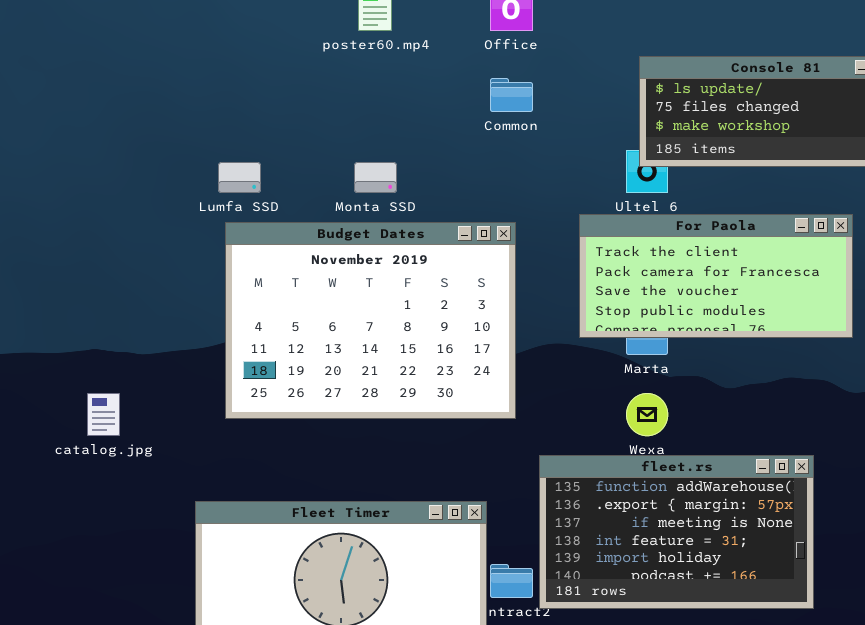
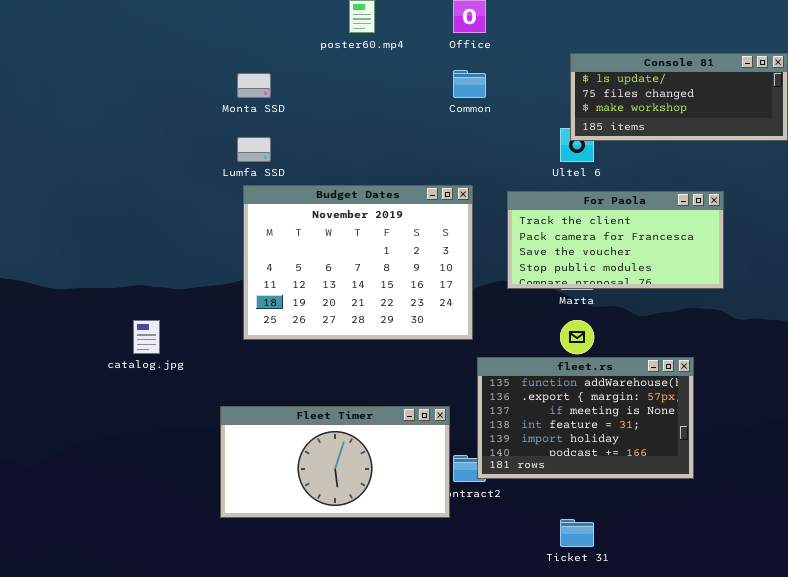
Monta SSD: [354,162,397,193] -> [237,73,271,98], moved
For Paola: [579,214,853,338] -> [507,191,724,289], moved
fleet.rs: [539,455,814,609] -> [477,357,694,479], moved

